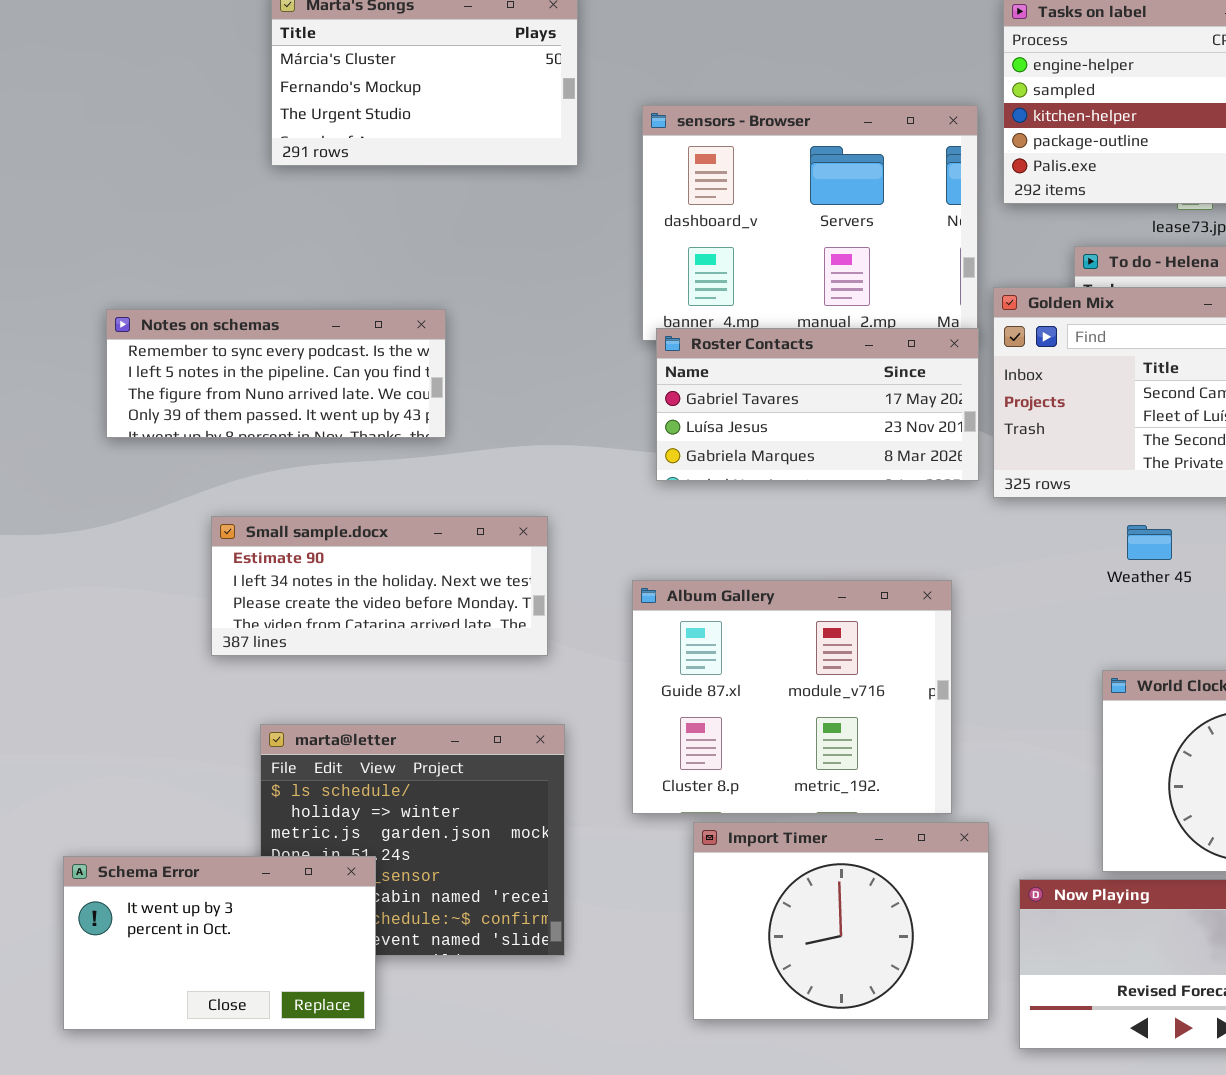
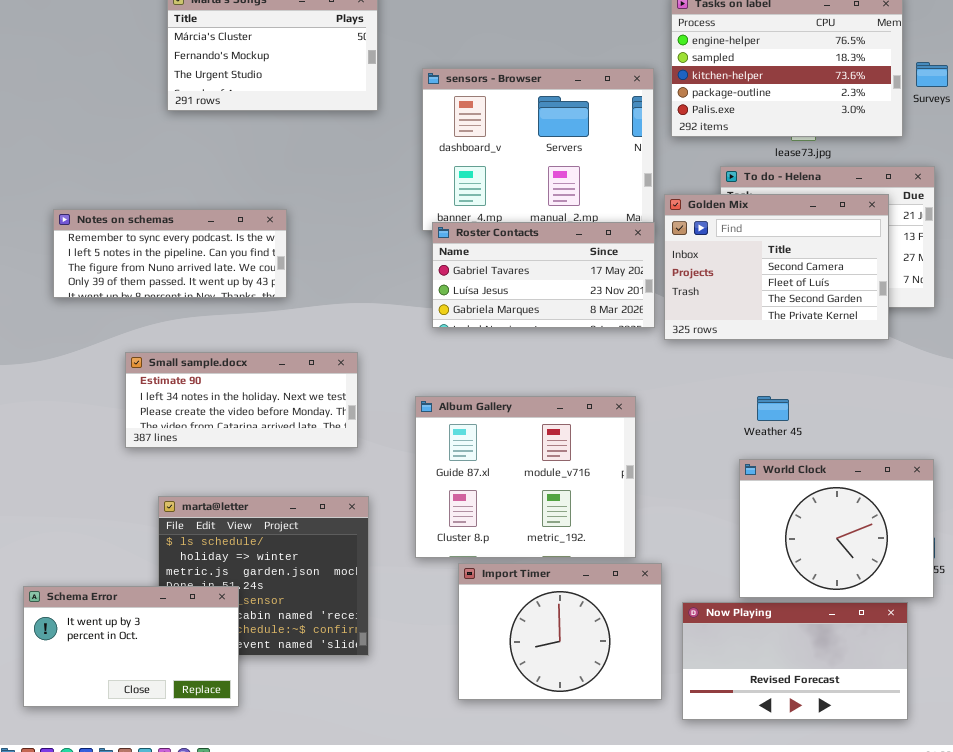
Weather 45: [1127,525,1172,560] -> [757,396,789,421], moved

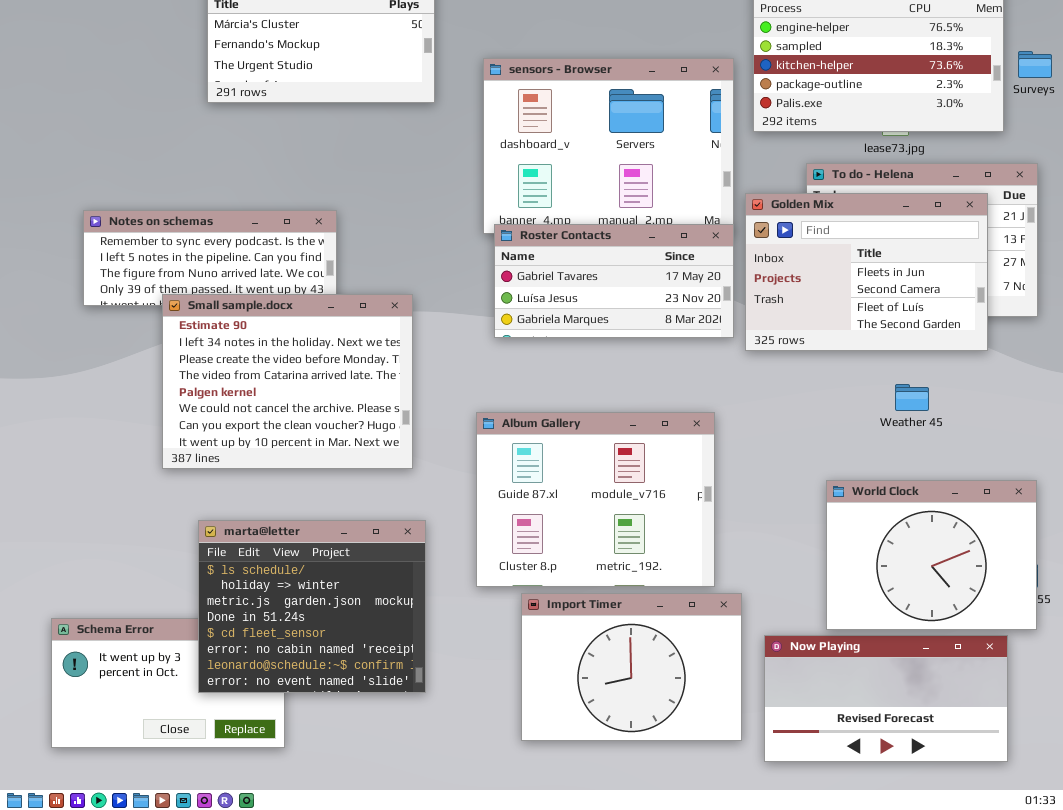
Golden Mix: [664,194,889,340] -> [745,193,988,351], scrolled up 1 row
Small sample.docx: [125,352,358,448] -> [162,294,413,469], resized
Weather 45: [757,396,789,421] -> [895,384,929,411], moved
marta@letter: [158,496,369,656] -> [198,520,426,693], raised

